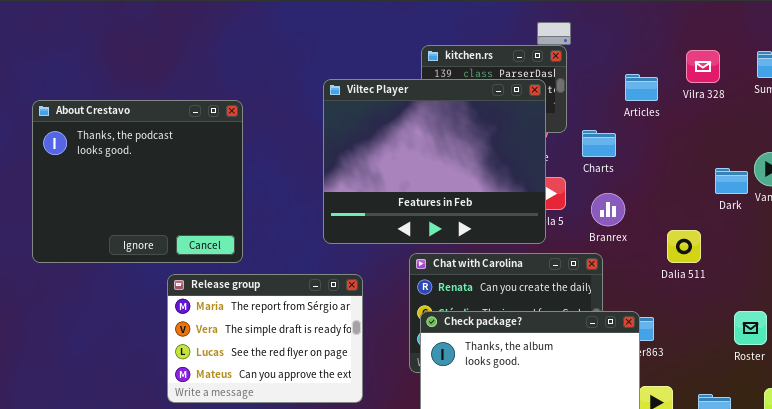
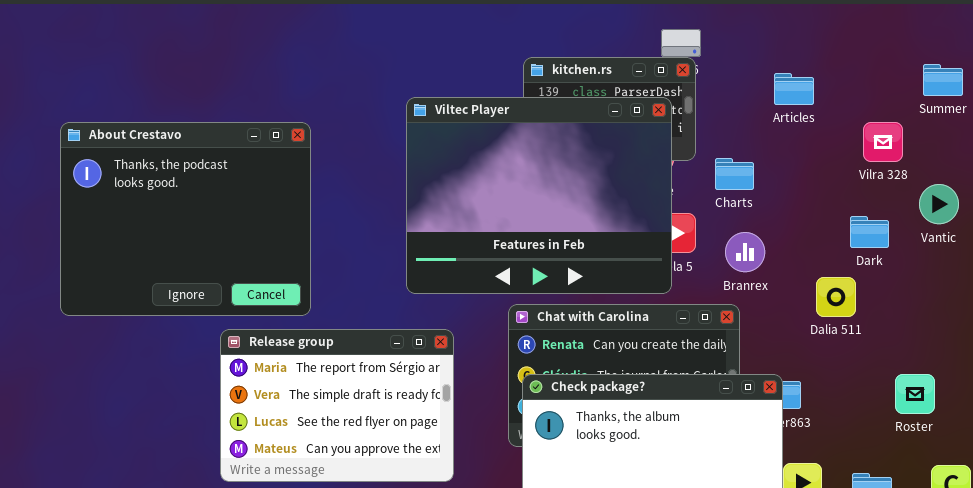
Vilra 328: [686,50,720,83] -> [863,122,903,162], moved
Articles: [625,74,658,101] -> [774,73,814,105], moved
Dark: [715,168,748,194] -> [850,216,889,248], moved

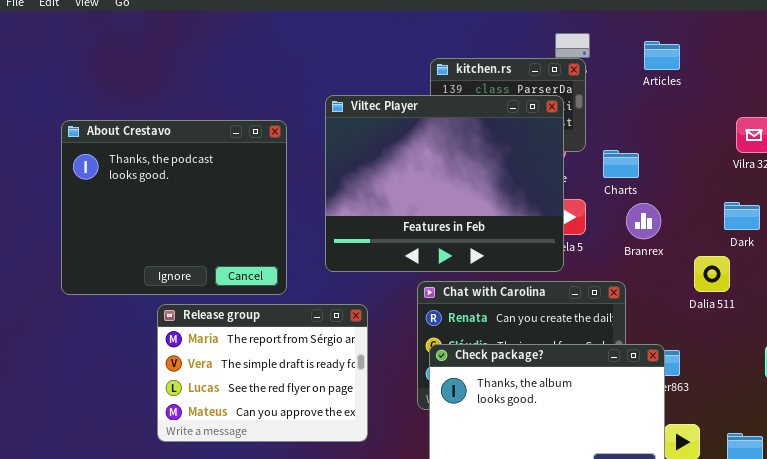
Articles: [774,73,814,105] -> [644,41,680,70], moved
About Crestavo: [60,122,311,316] -> [61,120,287,295], moved
Branrex: [725,232,765,272] -> [626,203,661,239], moved

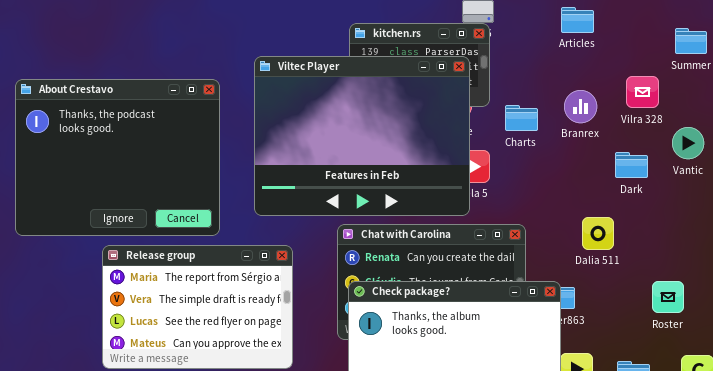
Articles: [644,41,680,70] -> [561,7,594,33], moved
Branrex: [626,203,661,239] -> [564,90,597,123], moved
Dalia 511: [694,256,730,292] -> [582,217,614,250], moved

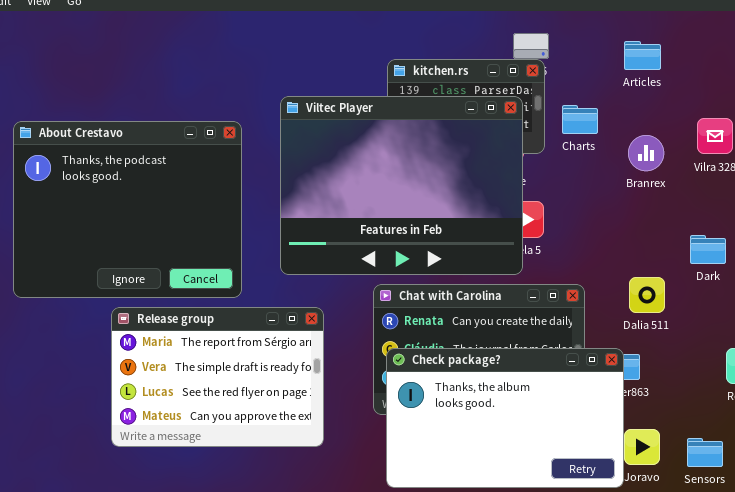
Charts: [505,105,538,131] -> [562,105,598,134], moved
Dark: [615,152,648,178] -> [690,235,726,264], moved
Dalia 511: [582,217,614,250] -> [629,277,665,313], moved

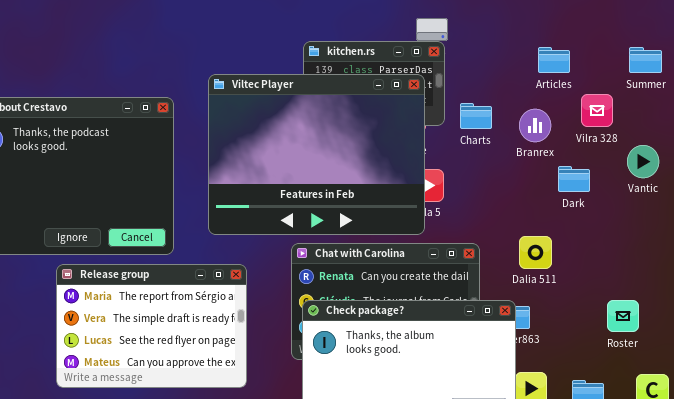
Articles: [624,41,661,70] -> [538,47,570,73], moved
Charts: [562,105,598,134] -> [460,103,492,129], moved
Dark: [690,235,726,264] -> [558,166,590,192], moved

